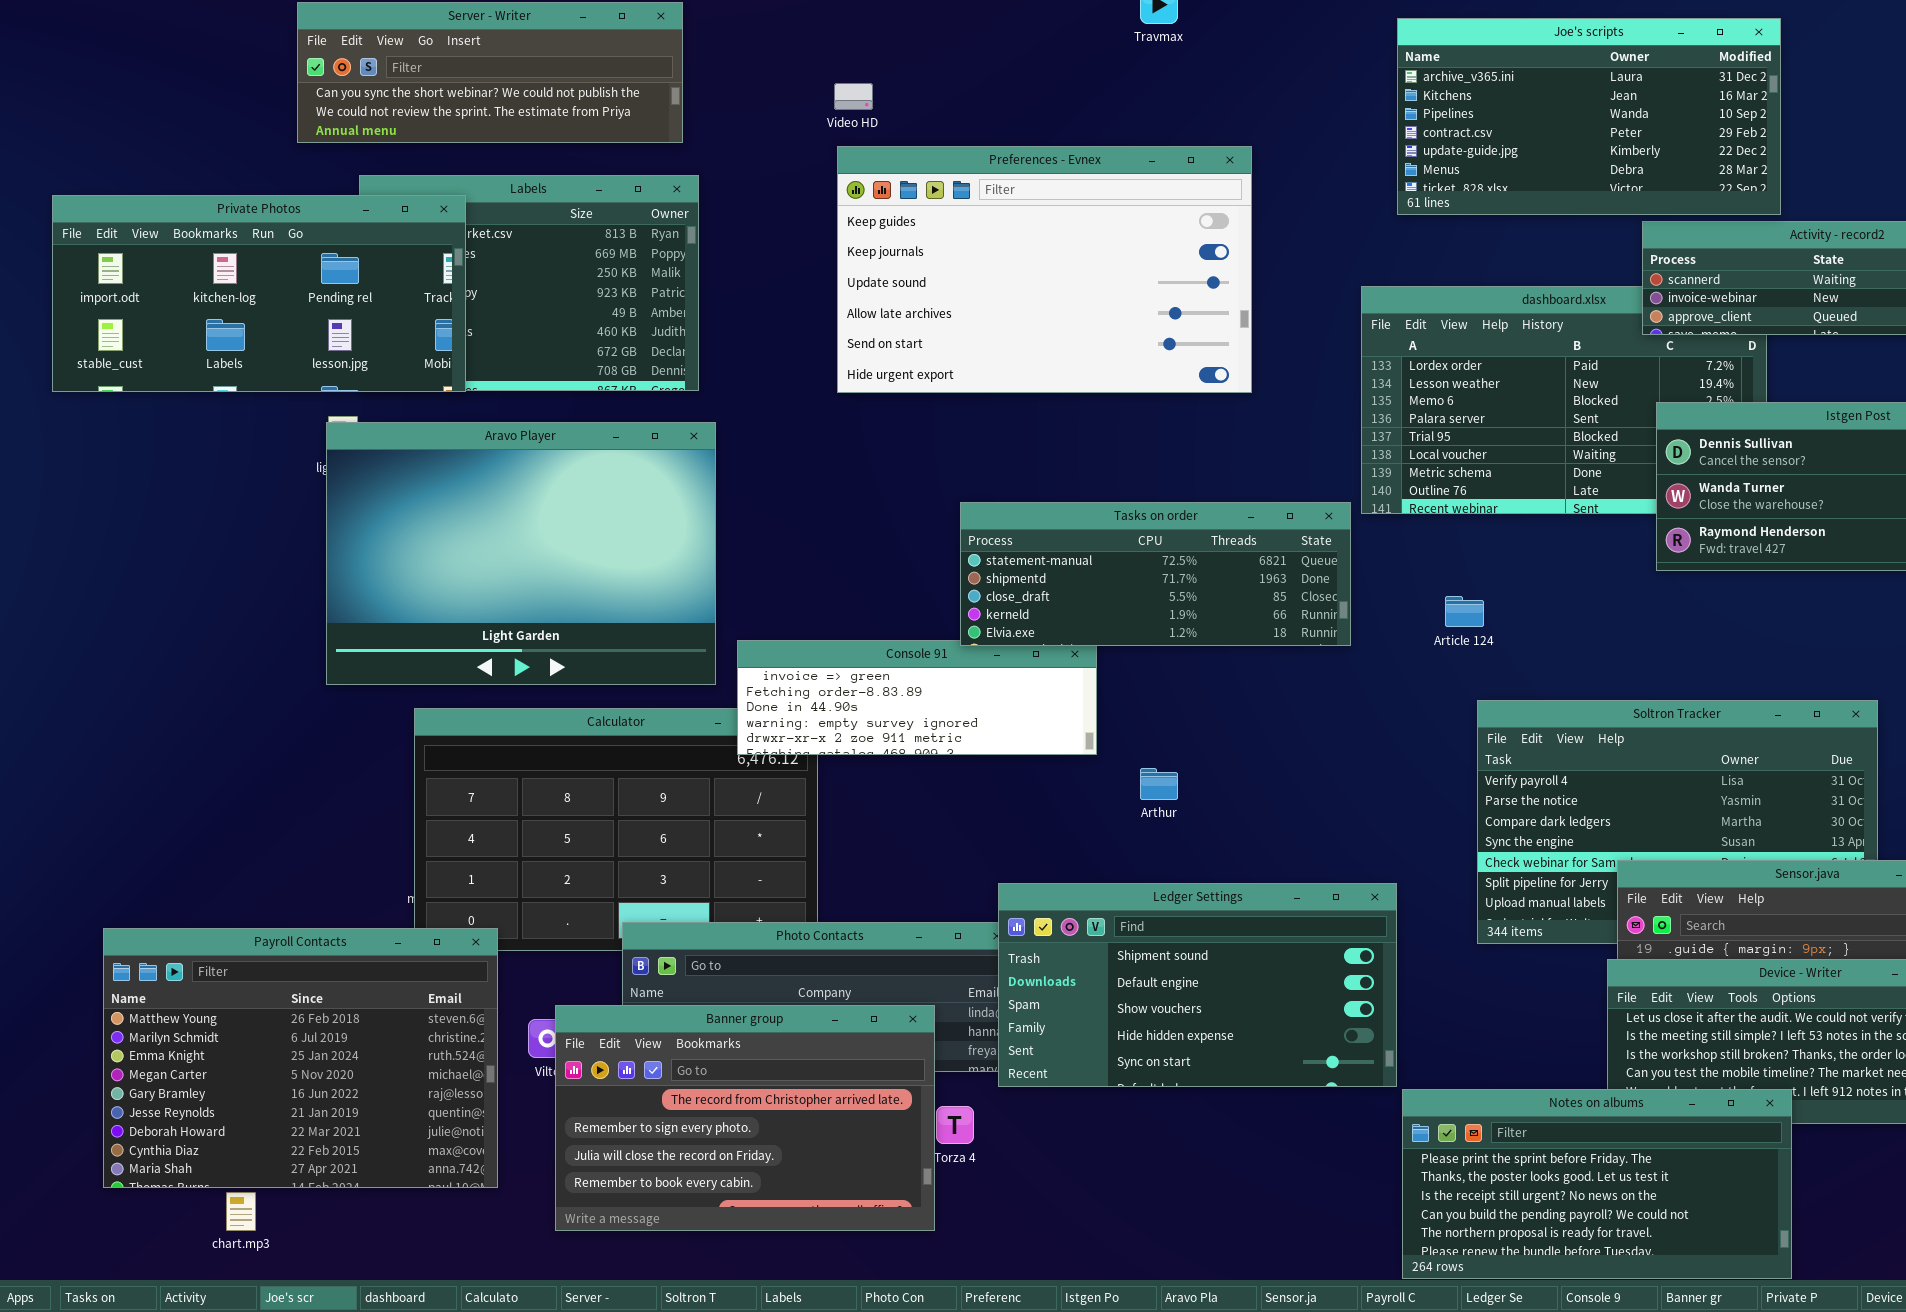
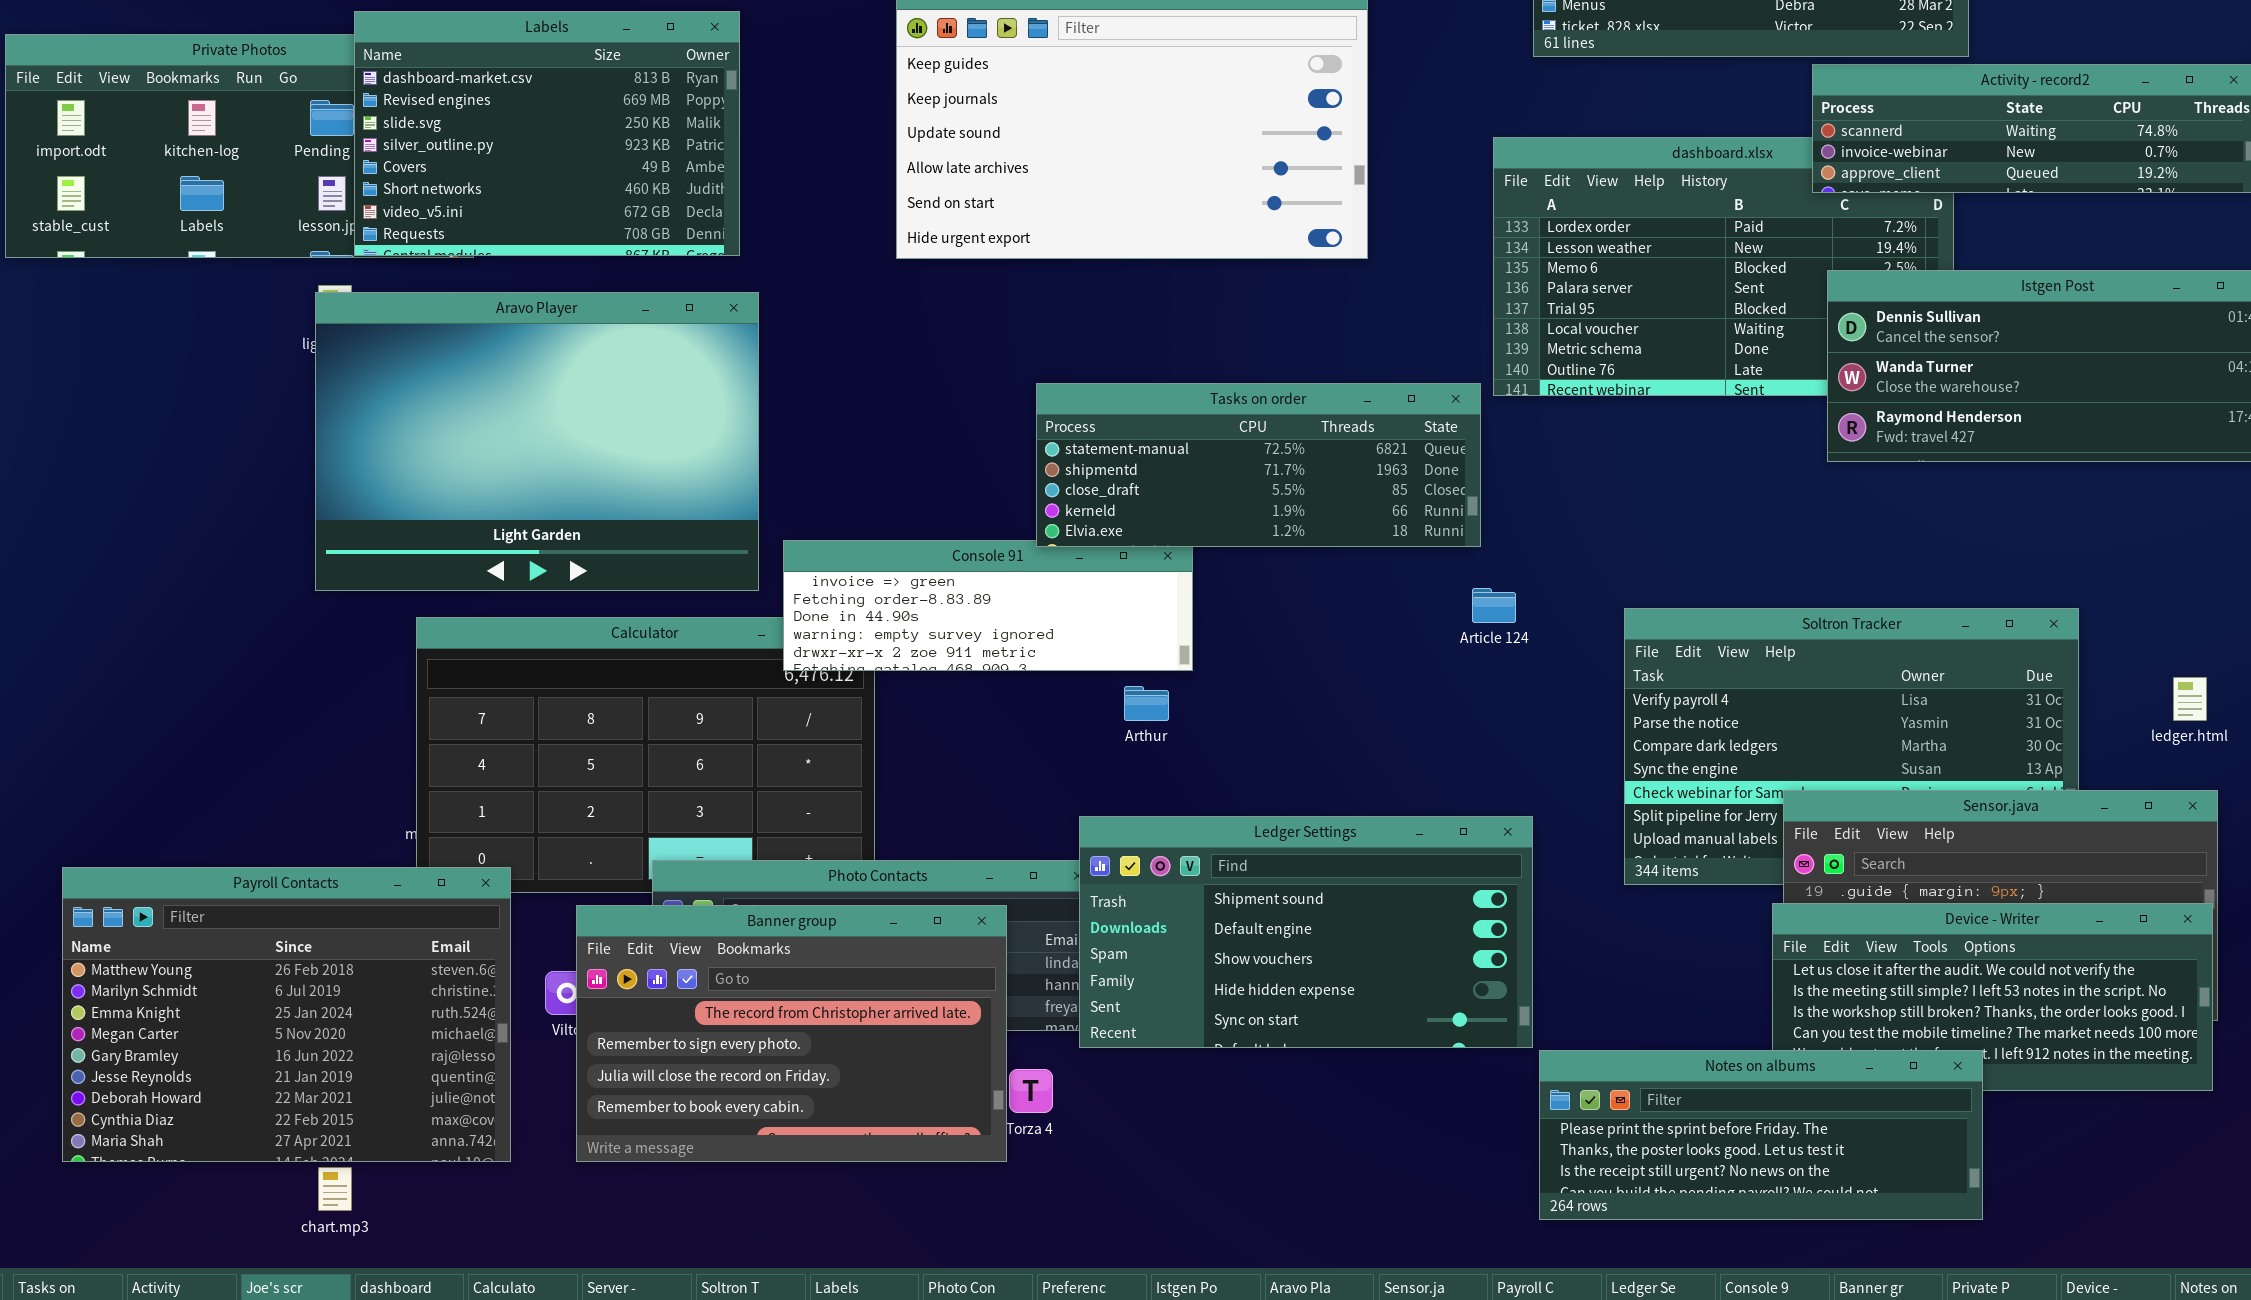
Labels: [359,175,699,391] -> [354,11,740,256], raised
Article 124: [1445,596,1484,627] -> [1472,588,1516,623], moved
Arthur: [1140,768,1178,800] -> [1124,686,1169,721], moved
Banner group: [555,1005,935,1231] -> [576,905,1007,1162], moved
Notes on albums: [1402,1089,1792,1279] -> [1539,1050,1983,1220], resized
chart.mp3: [226,1192,256,1231] -> [318,1167,352,1211], moved

